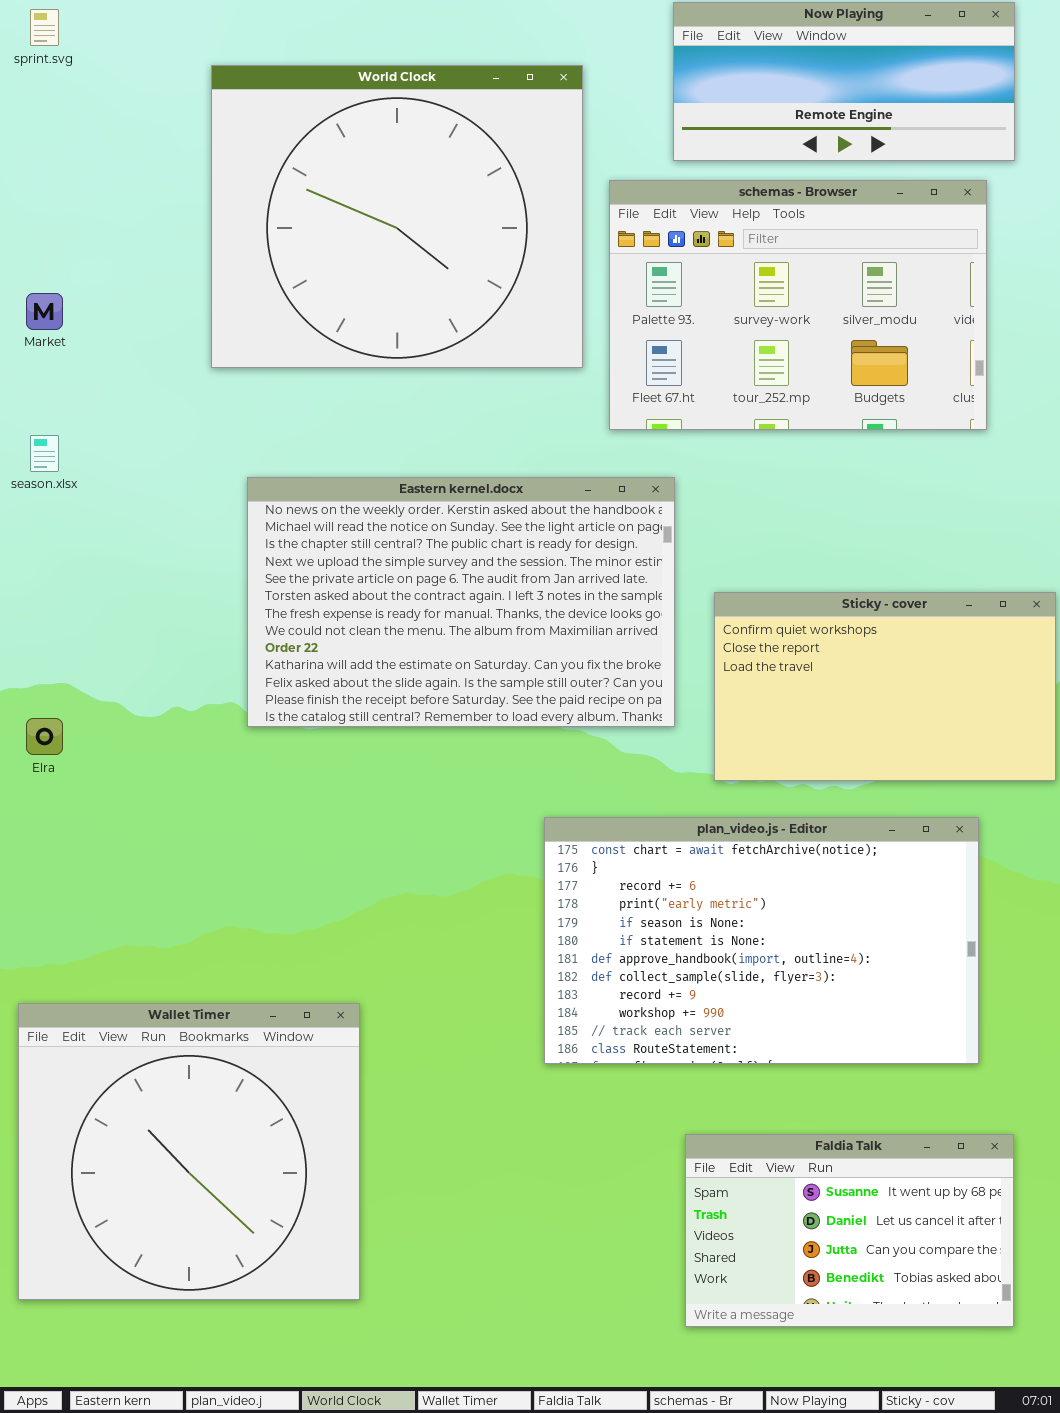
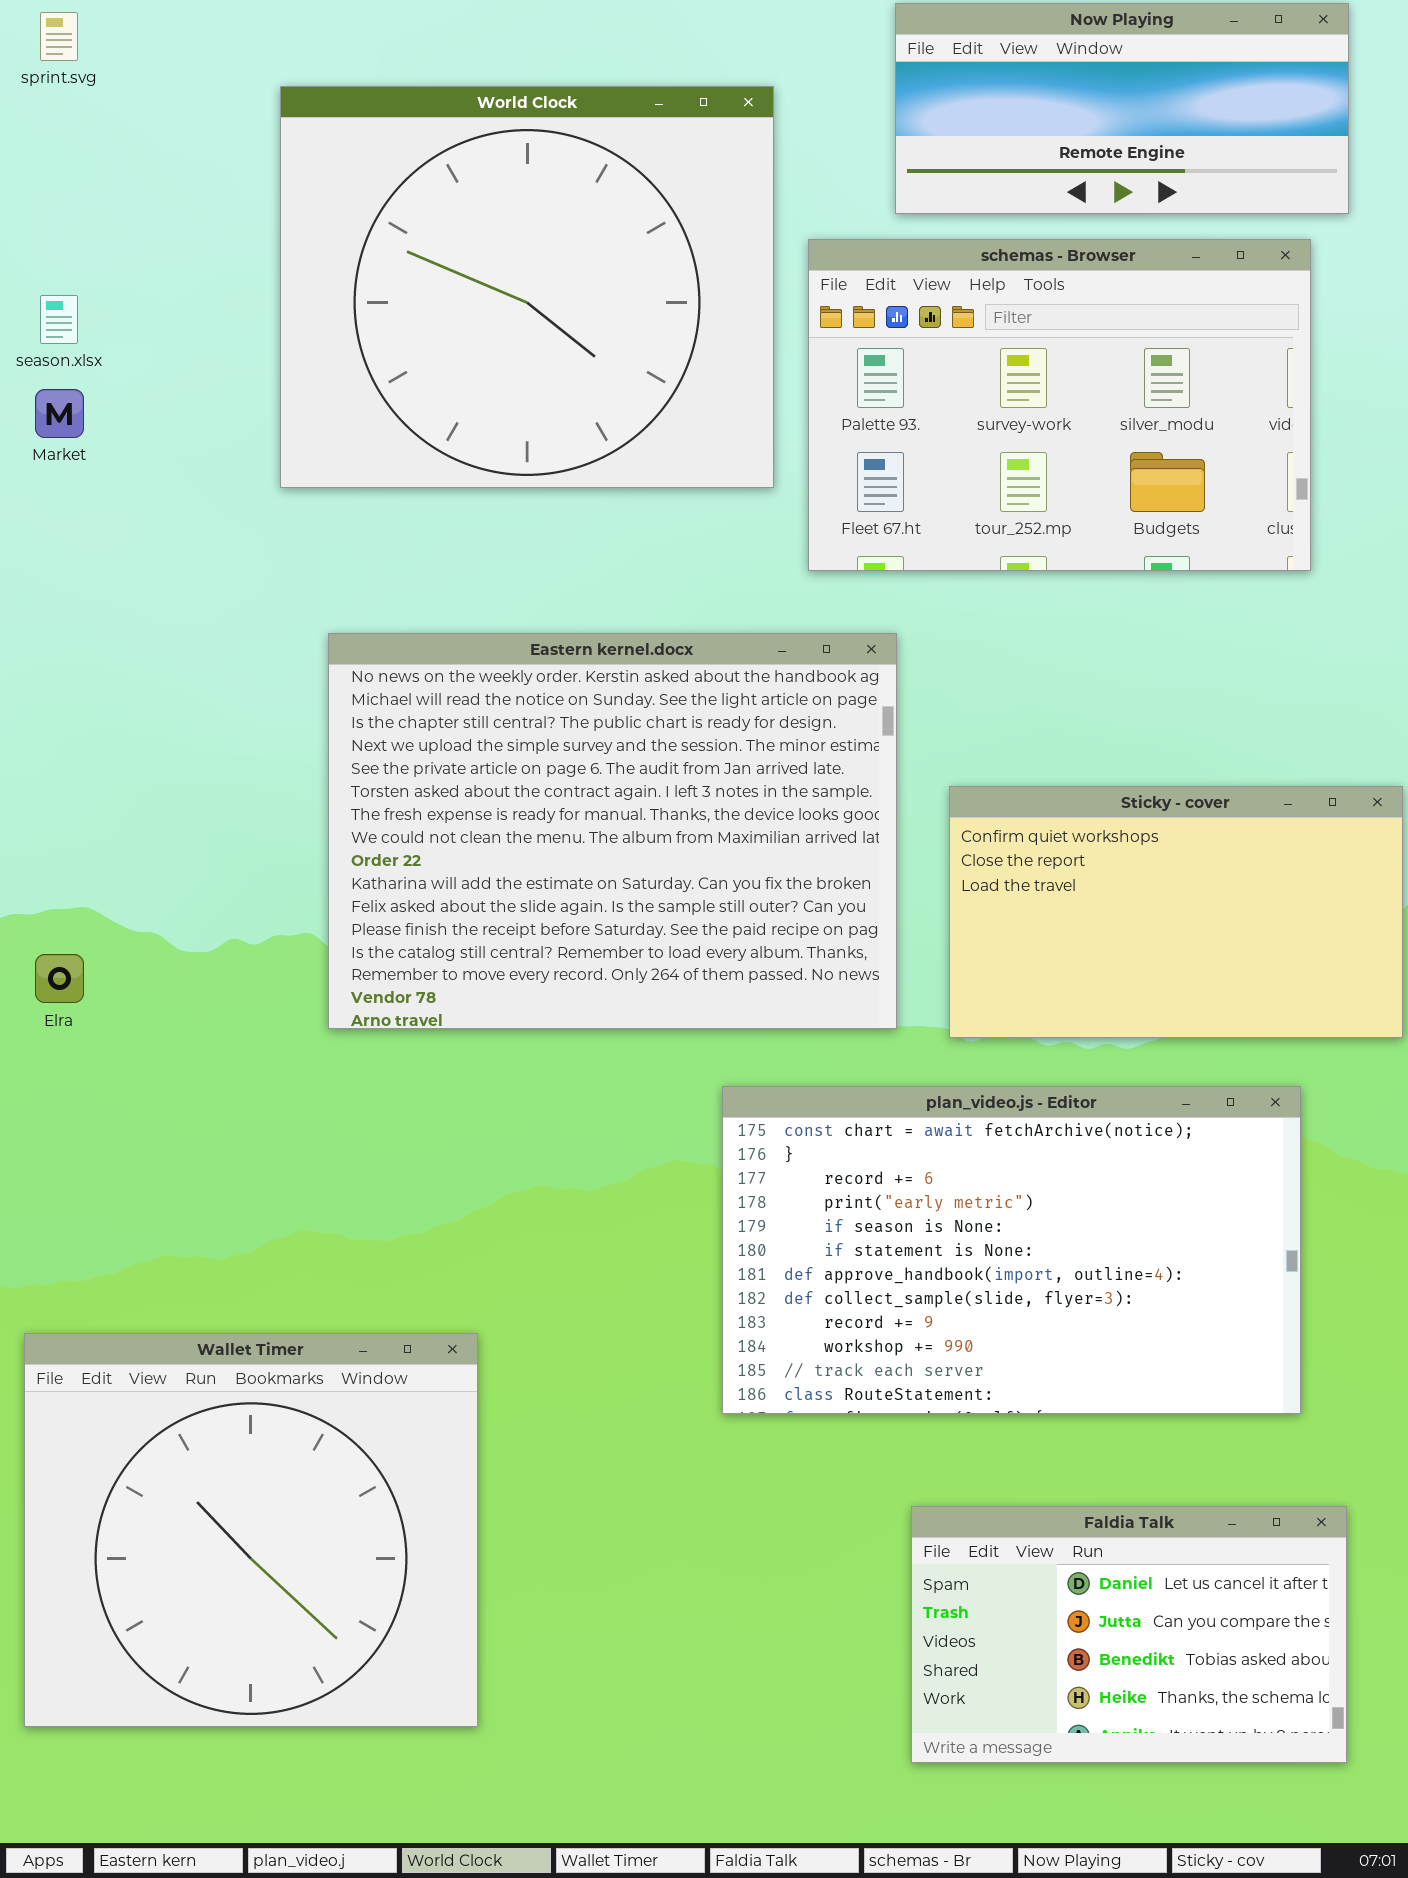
season.xlsx: [30,435,59,472] -> [40,295,78,344], moved
Eastern kernel.docx: [247,477,675,727] -> [328,633,897,1029], resized
Faldia Talk: [685,1134,1014,1327] -> [911,1506,1347,1763], scrolled down 1 row

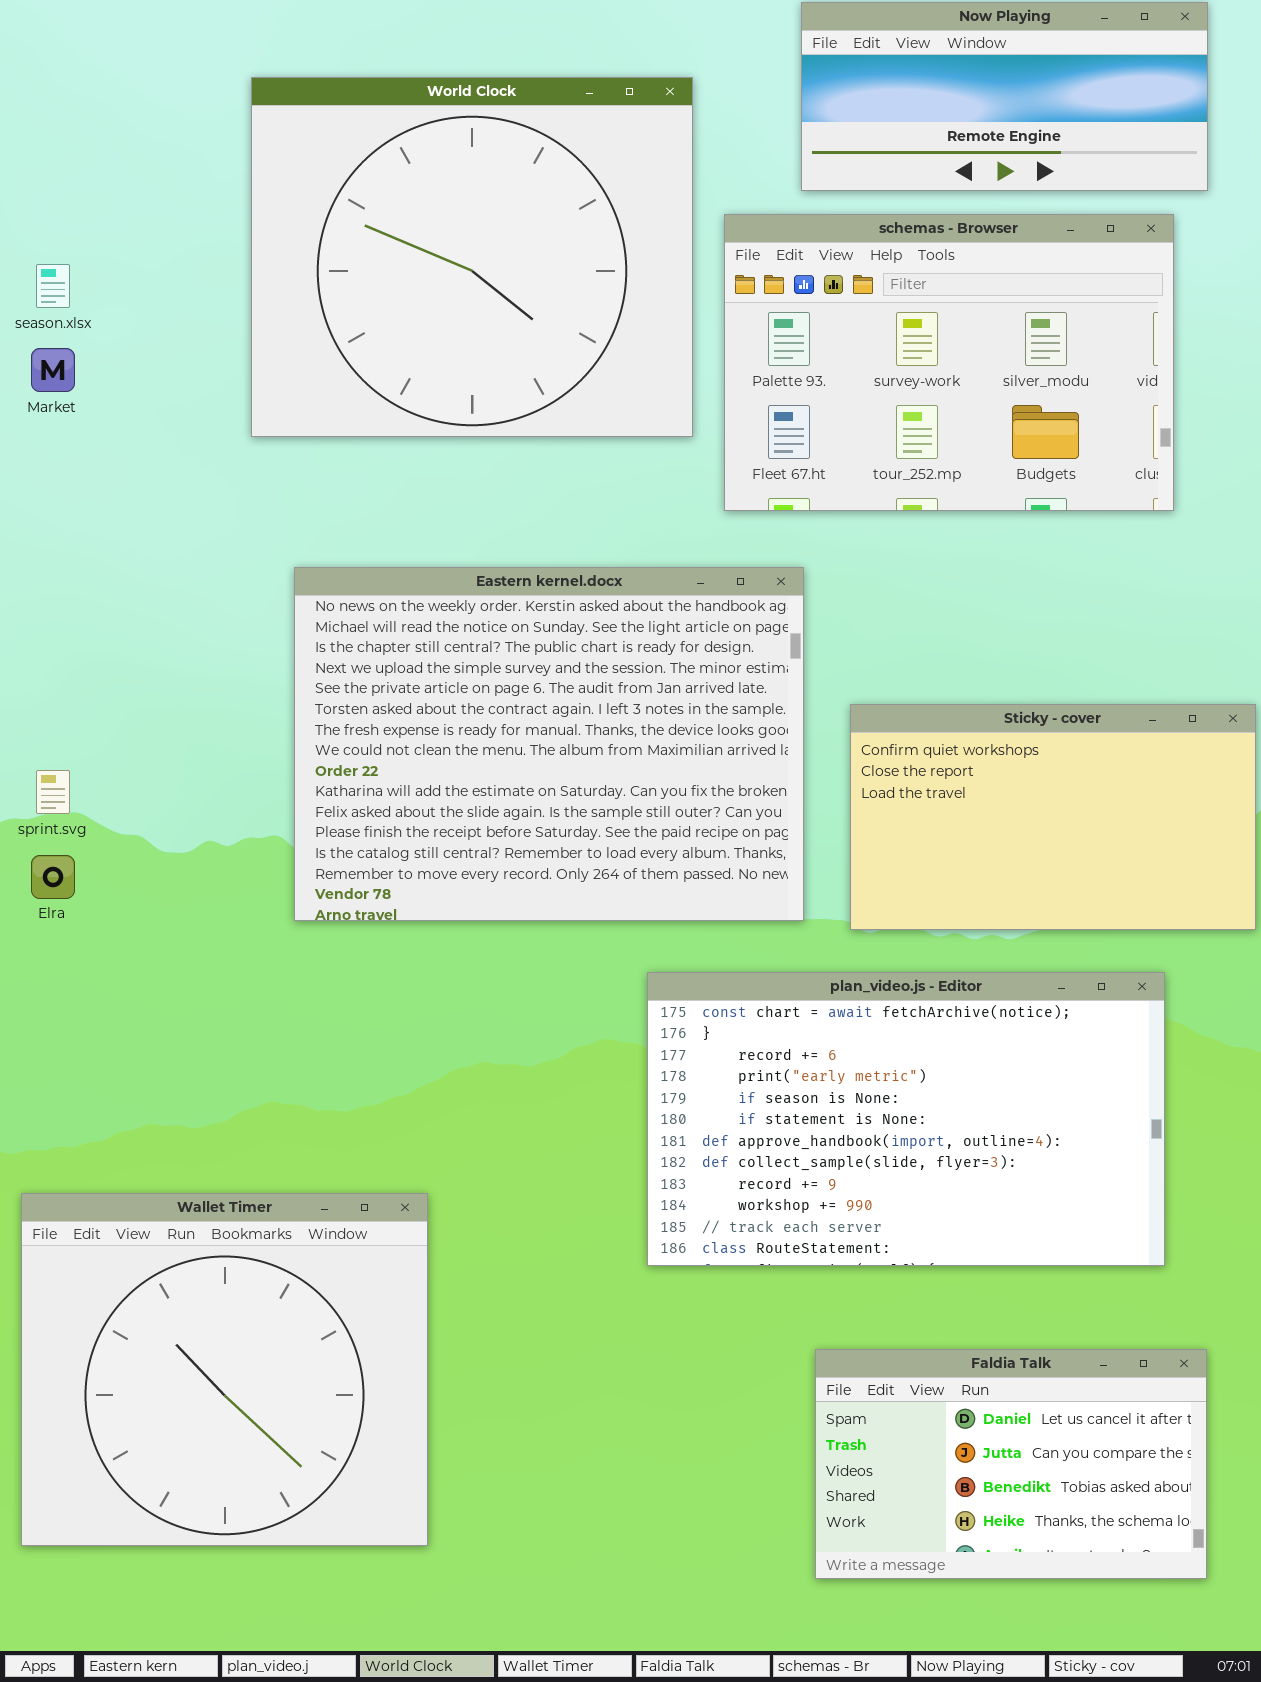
sprint.svg: [40,12,78,61] -> [36,770,70,814], moved

